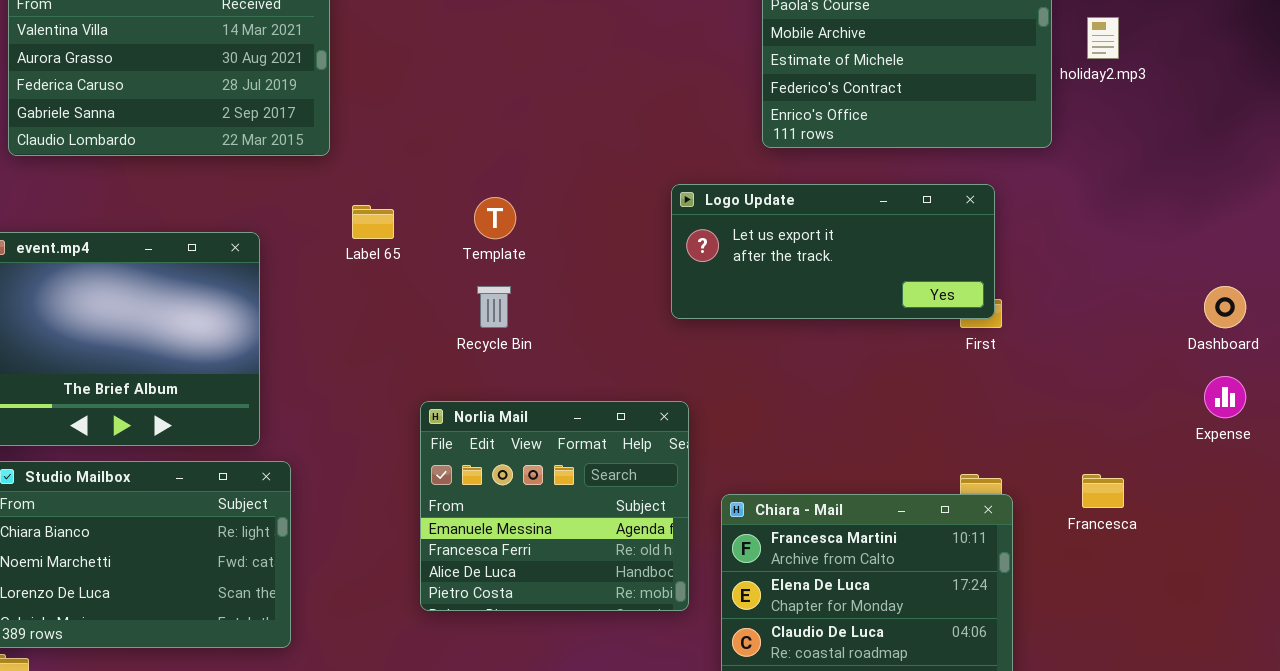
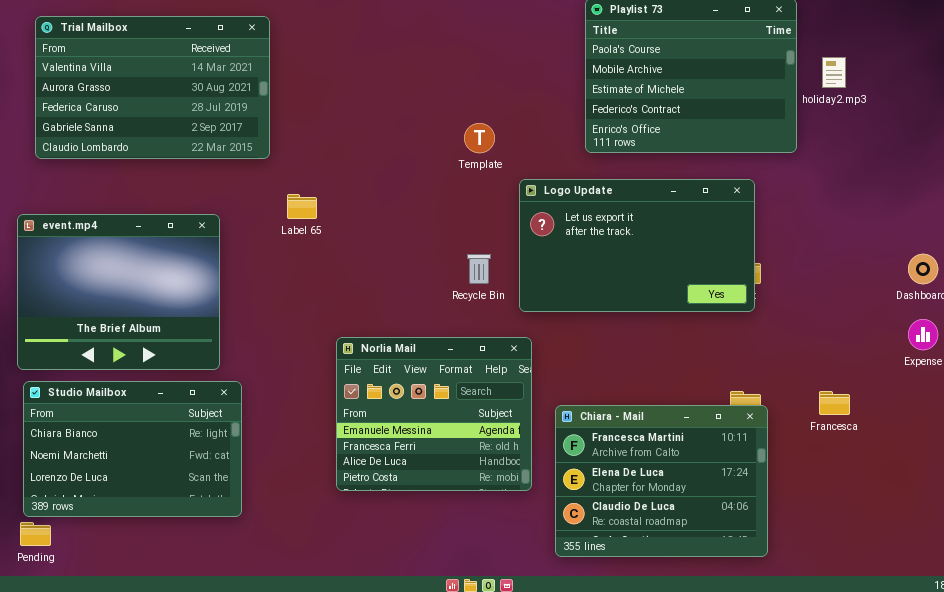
Logo Update: [671,184,995,319] -> [519,179,755,312], resized
Template: [474,197,516,239] -> [464,123,495,153], moved
Recycle Bin: [477,286,511,328] -> [467,254,491,284], moved

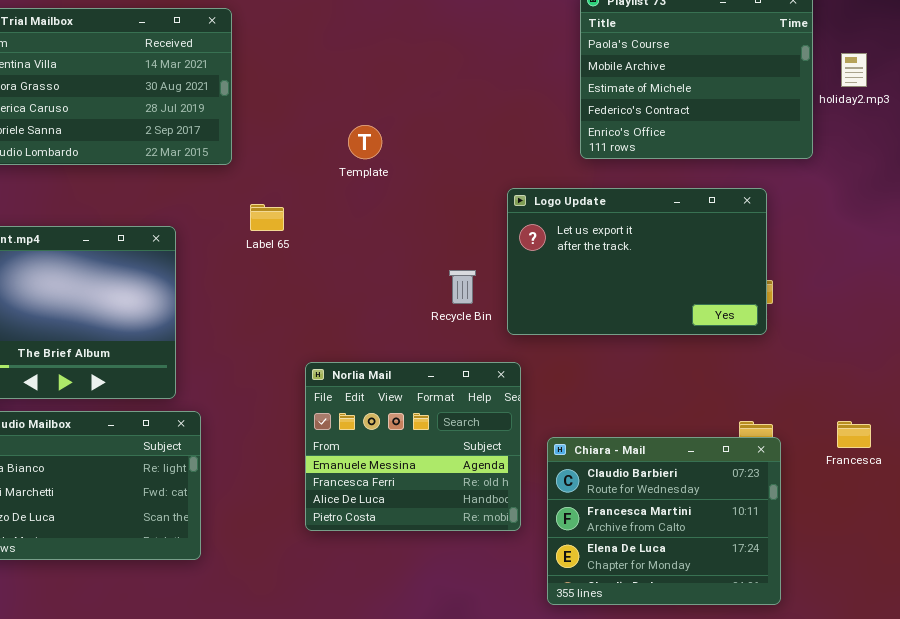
Template: [464,123,495,153] -> [348,125,382,159], moved
Chiara - Mail: [555,405,768,557] -> [547,437,781,605], scrolled up 1 row

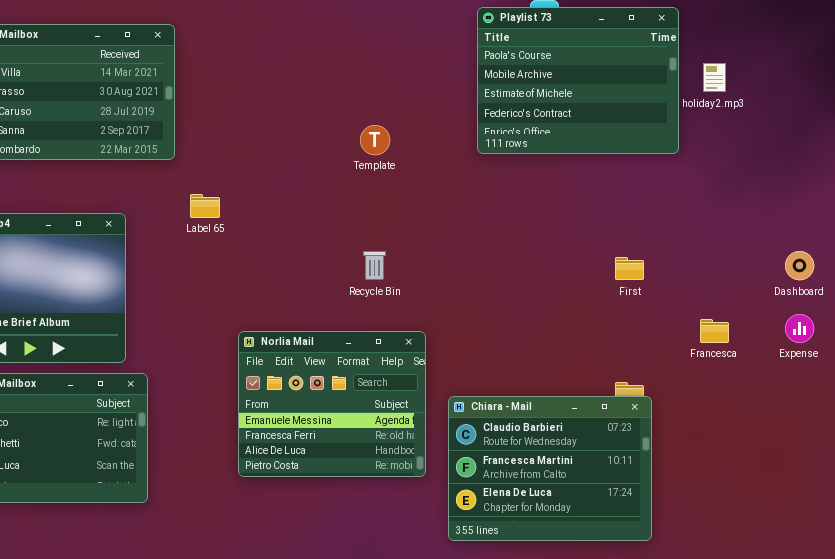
Template: [348,125,382,159] -> [360,125,390,155], moved
Logo Update: [507,188,767,335] -> none, closed
Francesca: [837,421,871,448] -> [700,319,729,343], moved

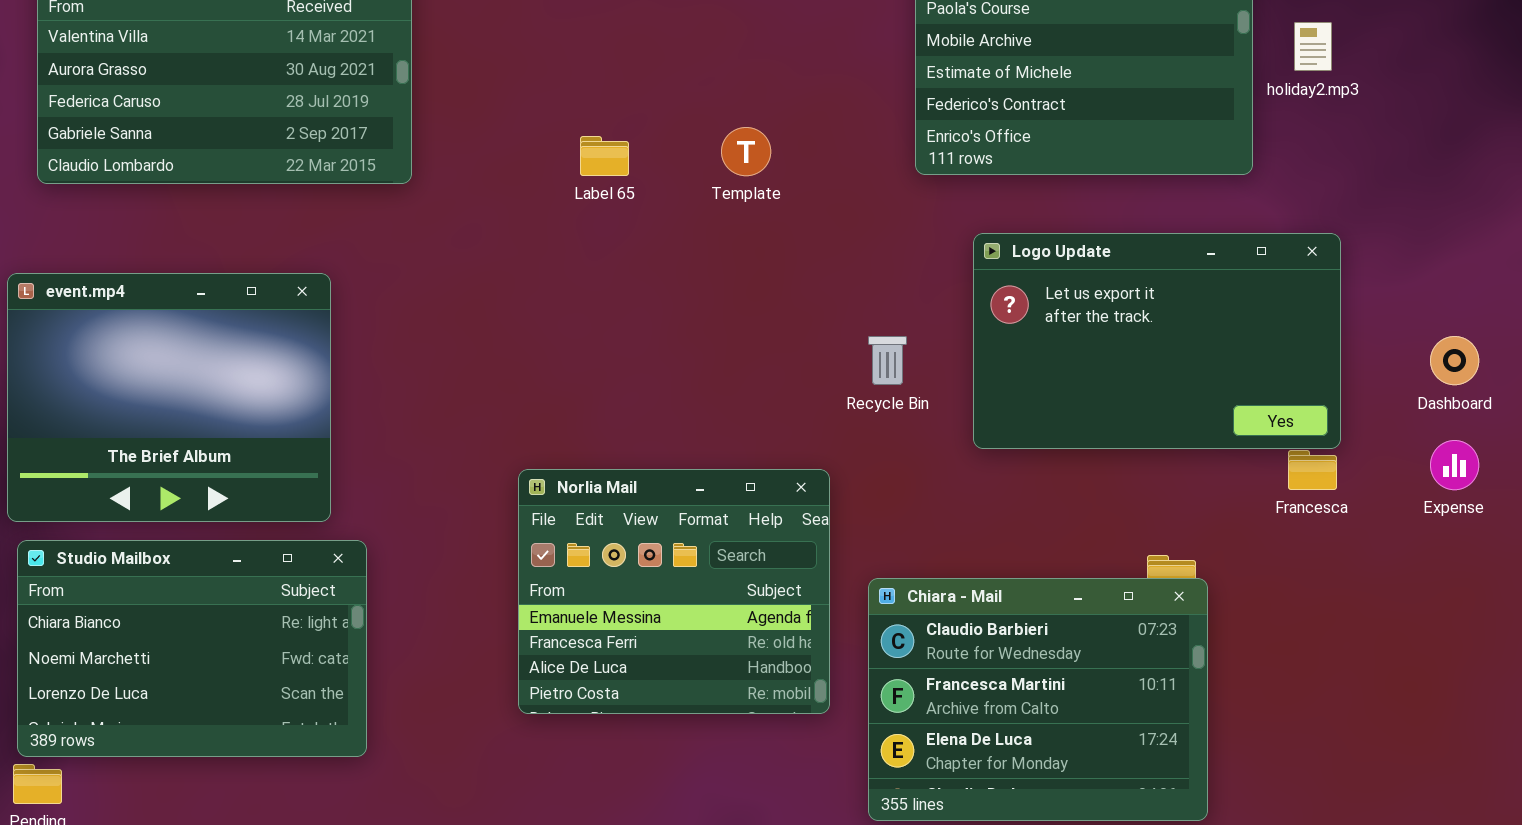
Logo Update: none -> [973,233,1341,449], opened
Label 65: [190,194,220,218] -> [580,136,629,176], moved
Recycle Bin: [363,251,386,280] -> [868,336,907,385], moved

